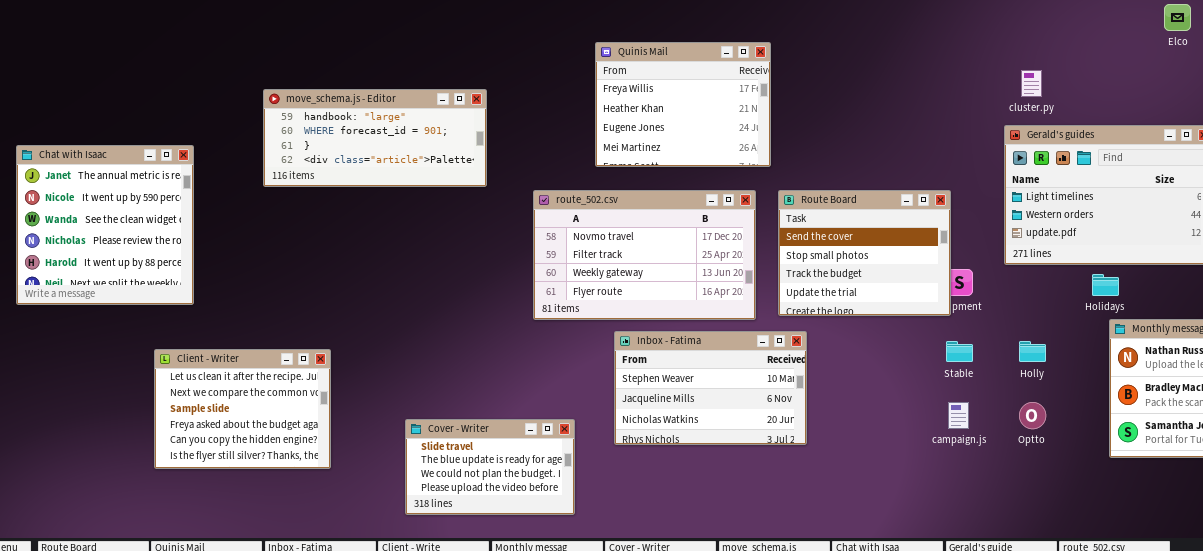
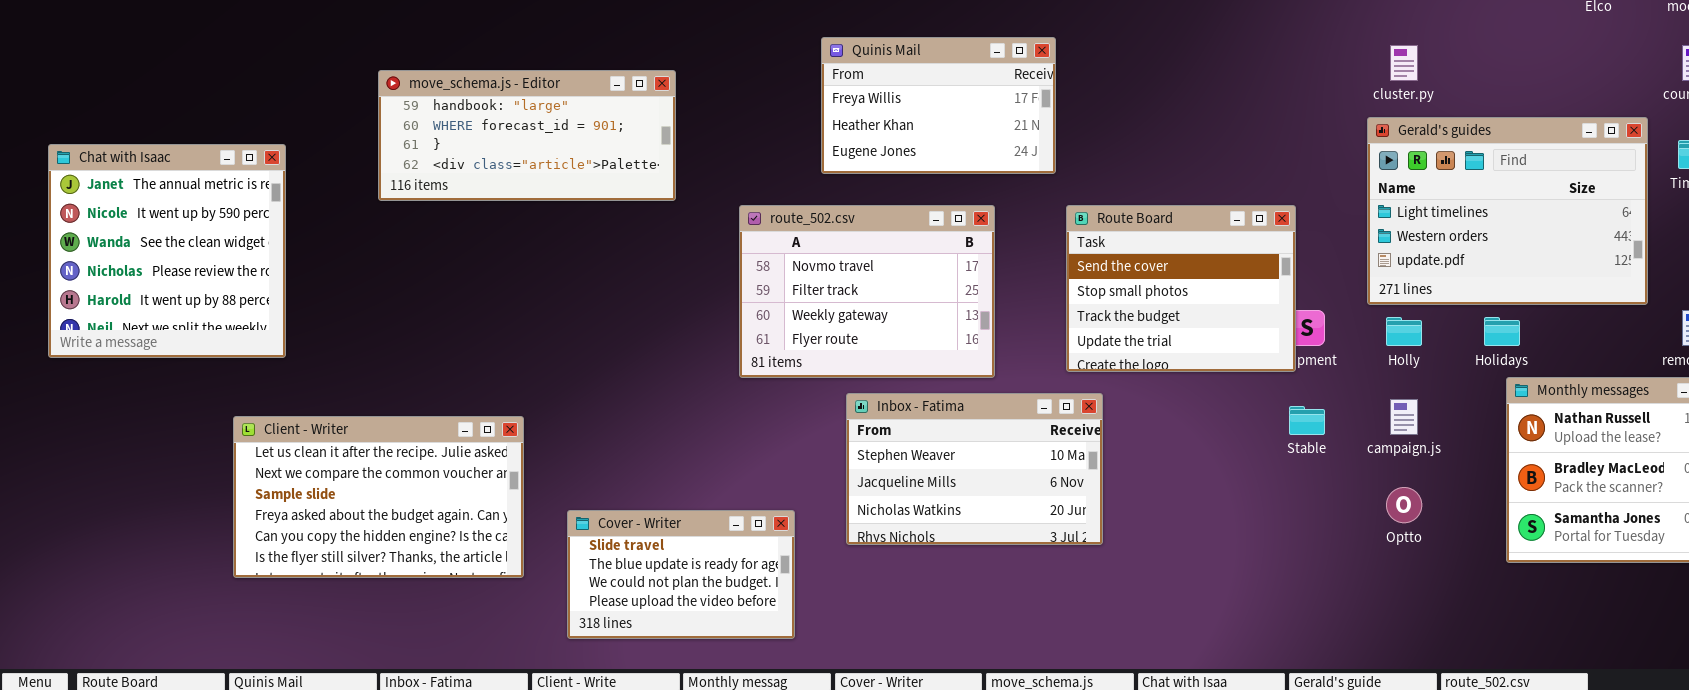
Quinis Mail: [595,42,771,167] -> [821,37,1056,174], resized
route_502.csv: [533,190,756,320] -> [739,205,995,378], resized
Holly: [1019,341,1046,362] -> [1386,317,1422,346], moved
Client - Writer: [154,349,331,469] -> [233,416,524,578], resized
campaign.js: [948,402,969,429] -> [1390,399,1418,435], moved

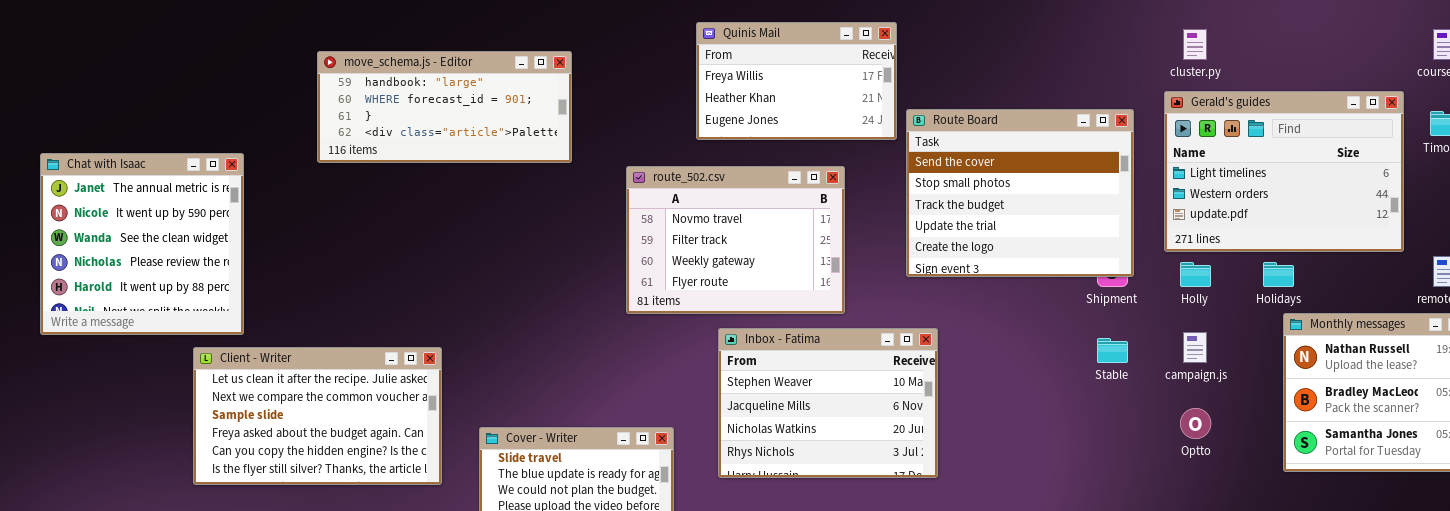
Chat with Isaac: [48,144,286,358] -> [40,153,244,335], moved
Route Board: [1066,205,1296,372] -> [906,109,1134,277], moved, resized
Inbox - Fatima: [846,393,1103,545] -> [718,328,938,478], resized

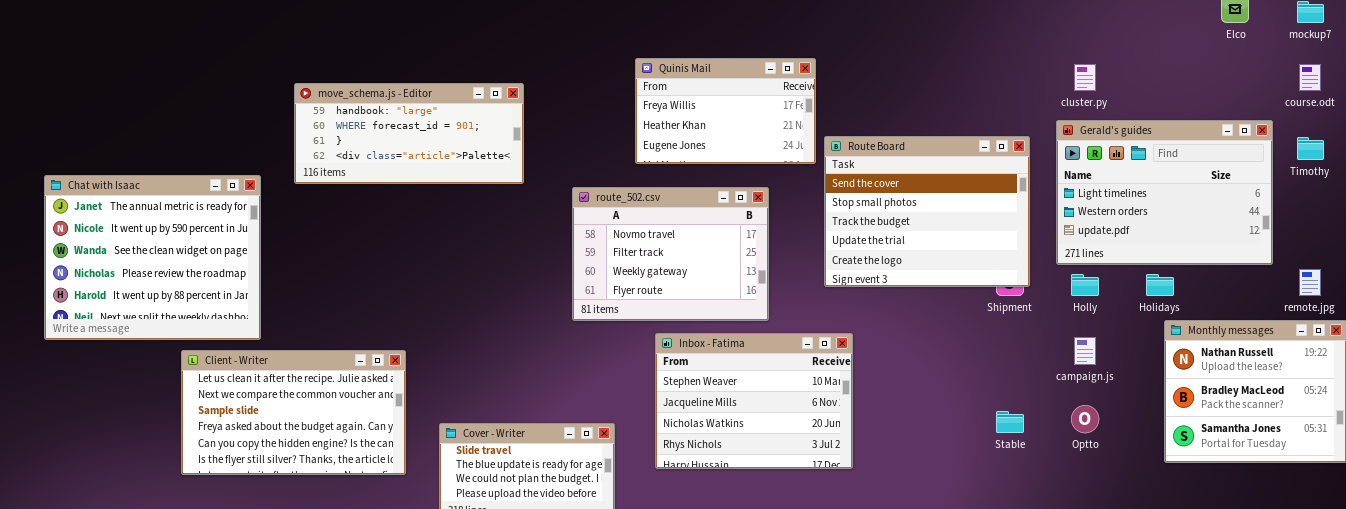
Chat with Isaac: [40,153,244,335] -> [44,175,261,340], resized
Stable: [1097,338,1128,363] -> [996,411,1024,433], moved

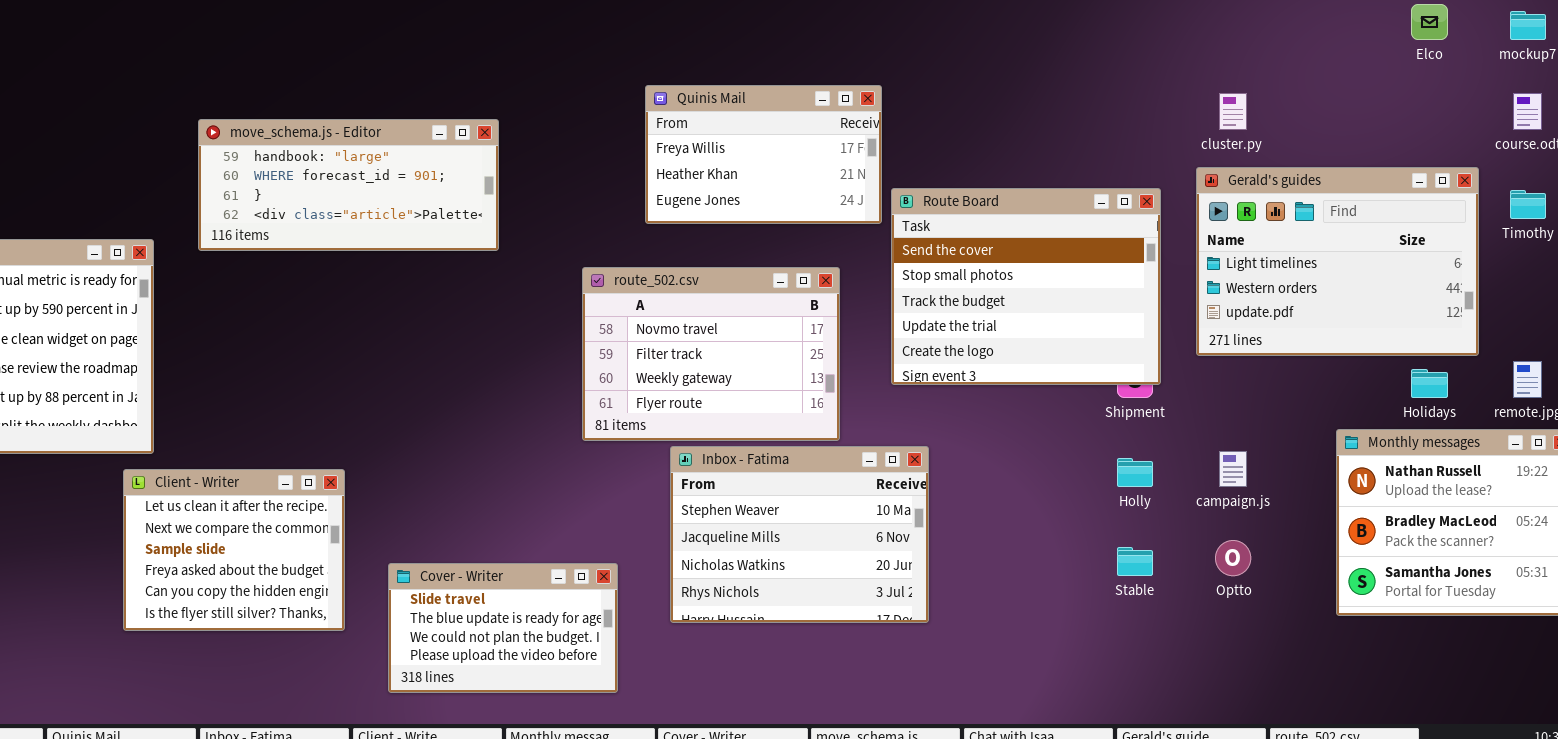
route_502.csv: [572,187,769,321] -> [582,267,840,441], moved
Holly: [1071,274,1099,296] -> [1117,458,1153,487], moved
Holidays: [1146,274,1174,296] -> [1411,369,1448,398], moved
Client - Writer: [181,350,406,475] -> [123,469,345,631], resized

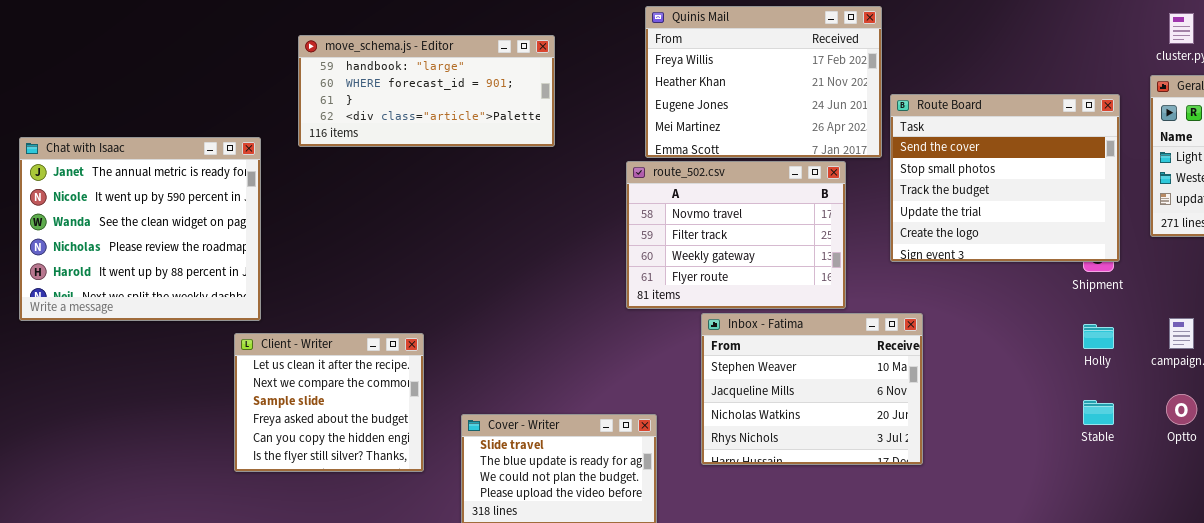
Quinis Mail: [645,85,882,224] -> [645,6,882,158], resized

